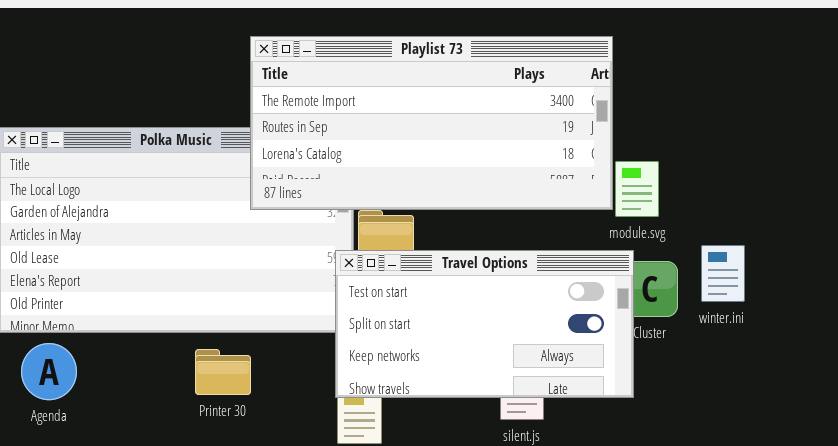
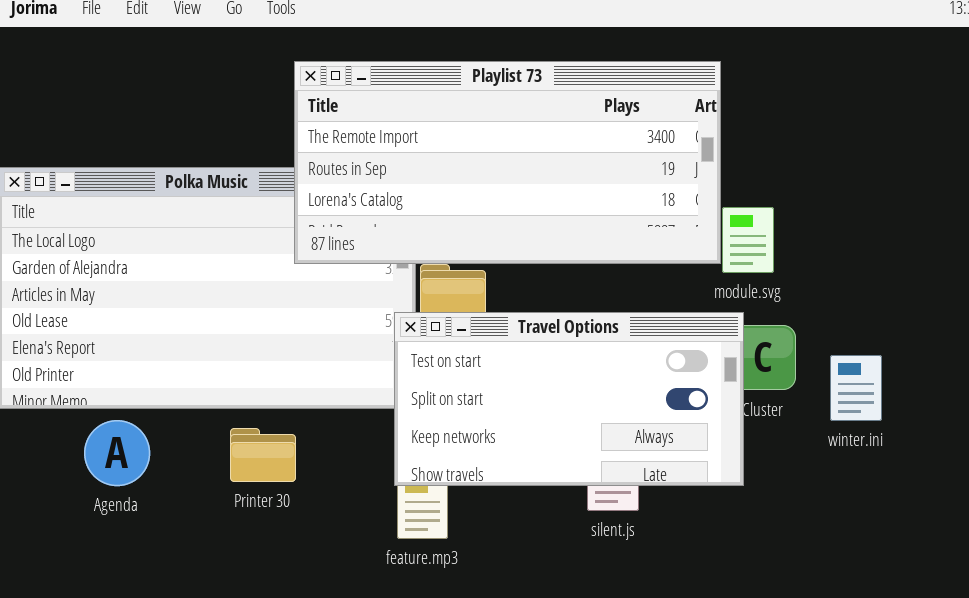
winter.ini: [701,245,745,302] -> [830,355,882,421], moved
Agenda: [21,343,77,400] -> [84,420,150,486], moved

